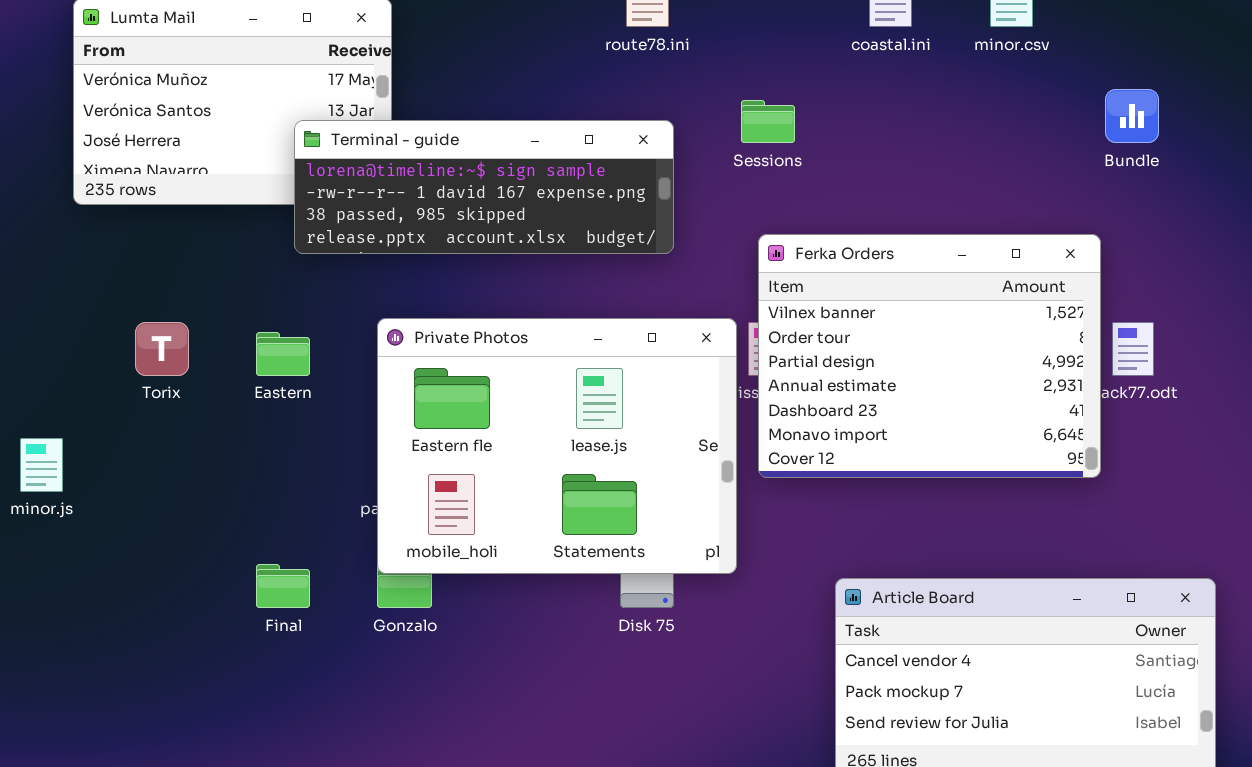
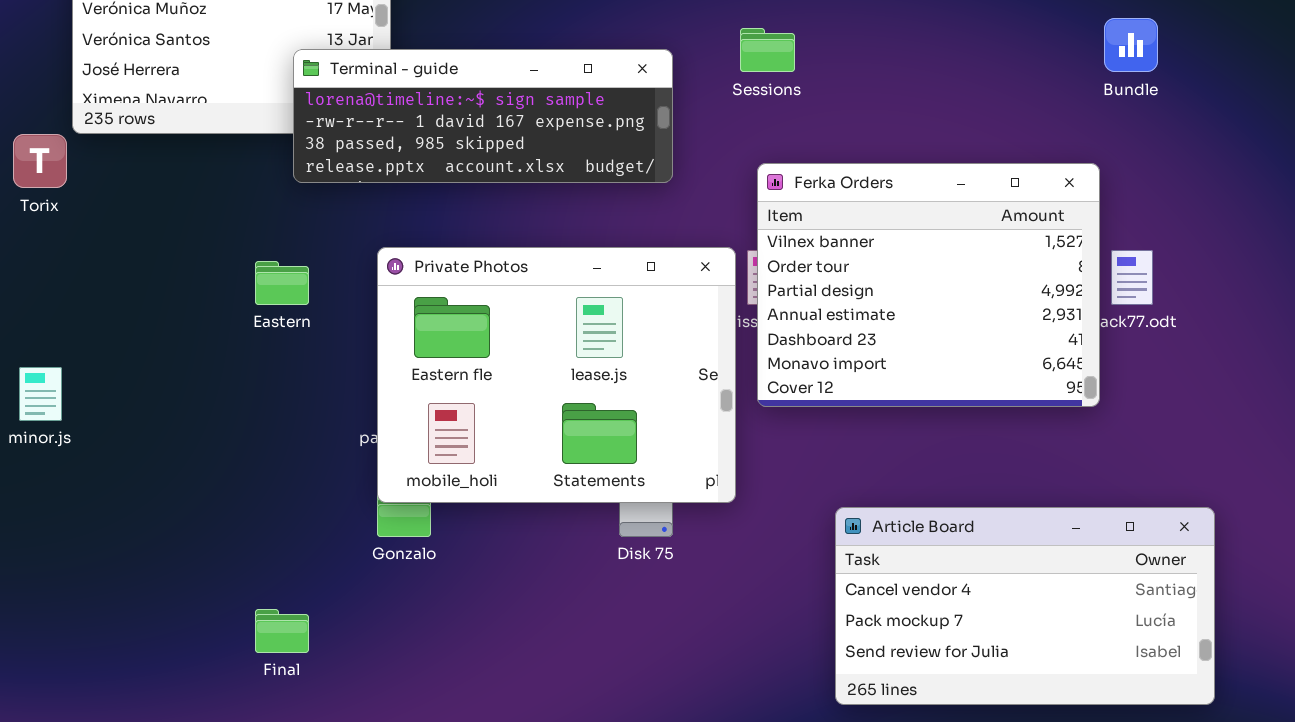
Torix: [135,322,189,376] -> [13,134,67,188], moved
Final: [256,564,310,608] -> [255,609,309,653], moved

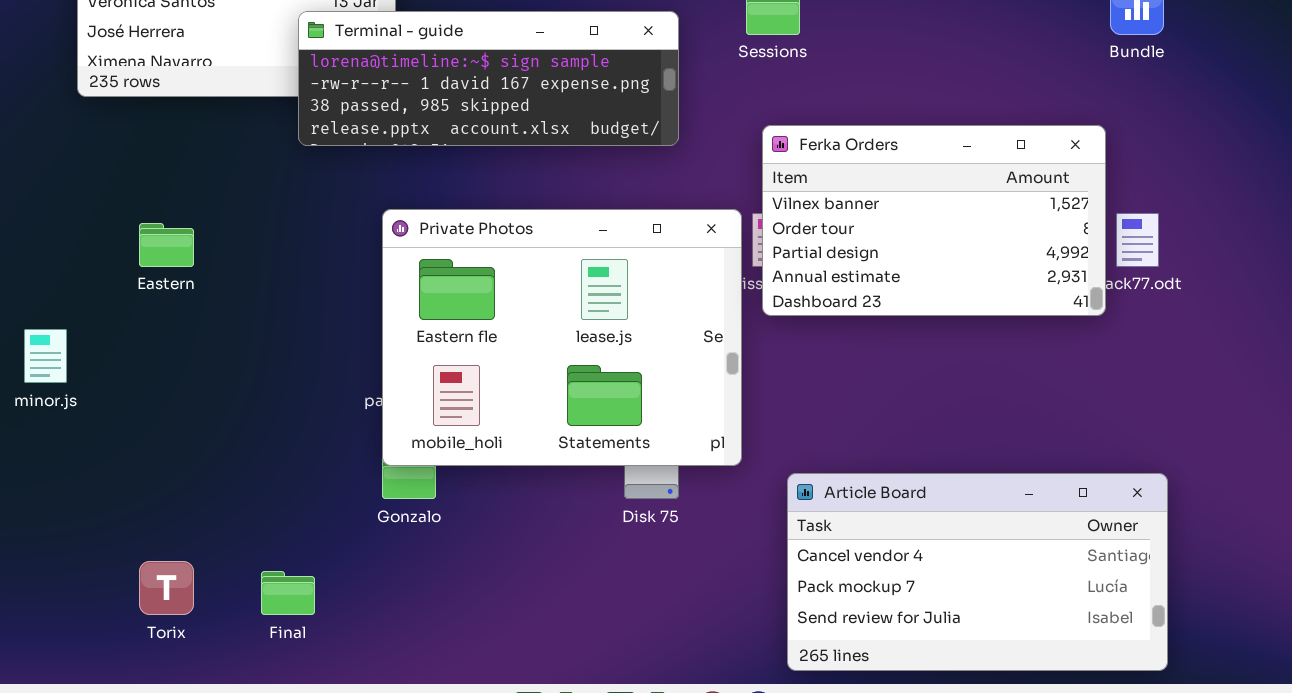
Torix: [13,134,67,188] -> [139,561,194,615], moved
Ferka Orders: [757,163,1100,407] -> [762,125,1106,316], resized
Eastern: [255,261,309,305] -> [139,223,194,267], moved
Article Board: [835,507,1215,705] -> [787,473,1168,671], moved

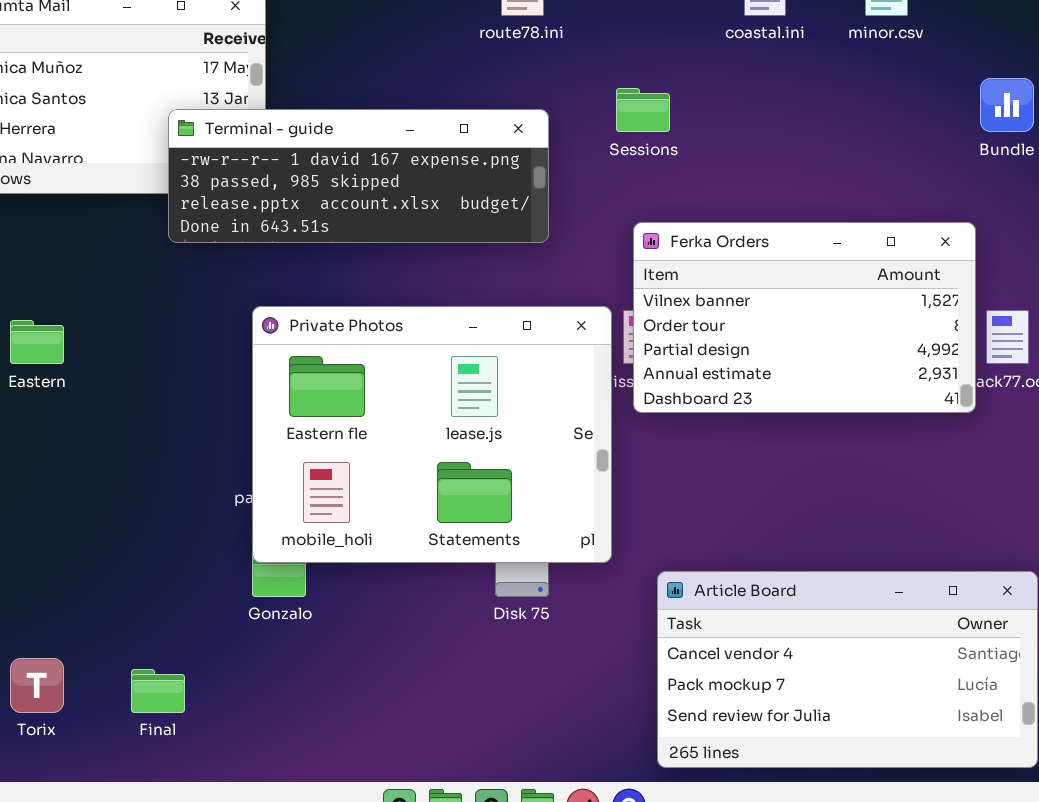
Terminal - guide: [298,11,679,146] -> [168,109,549,243], scrolled down 1 row

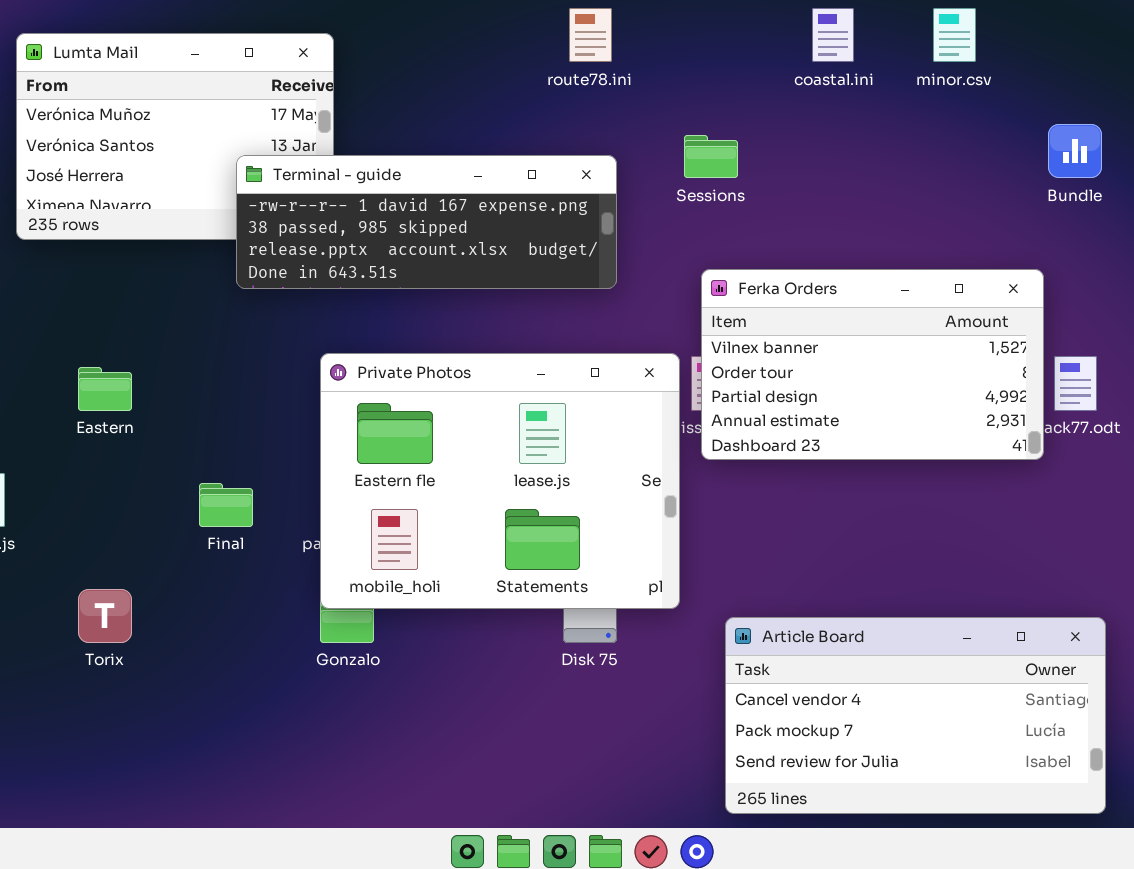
Torix: [10,658,64,713] -> [78,589,132,643], moved
Final: [131,669,185,713] -> [199,483,253,527], moved

